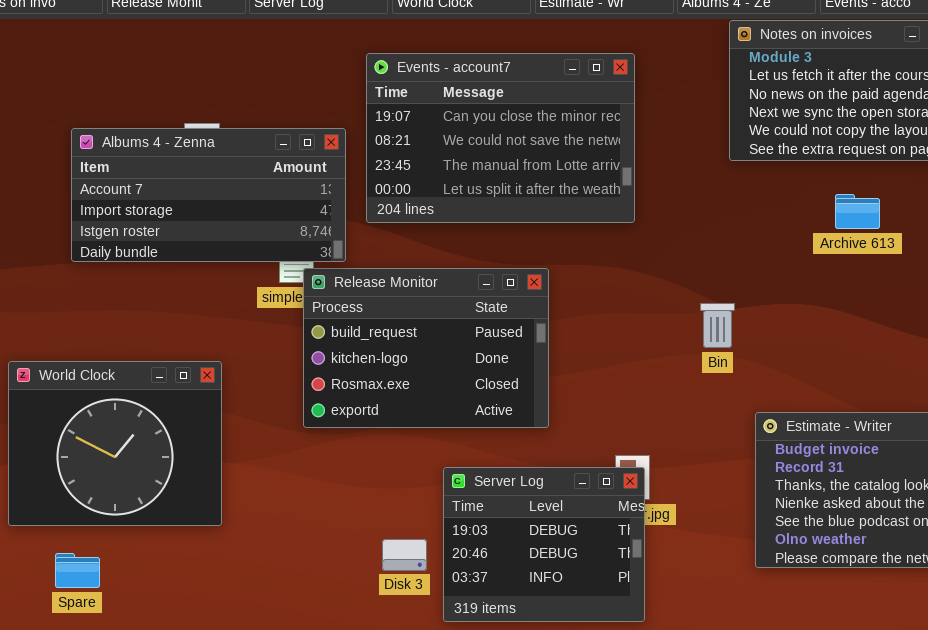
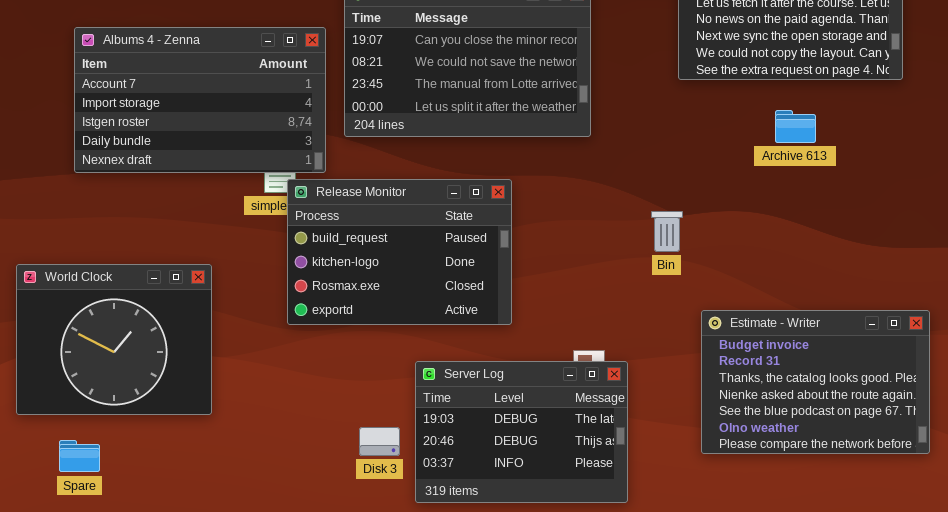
Albums 4 - Zenna: [71,128,346,262] -> [74,27,326,173], resized
Server Log: [443,467,645,622] -> [415,361,628,503], resized

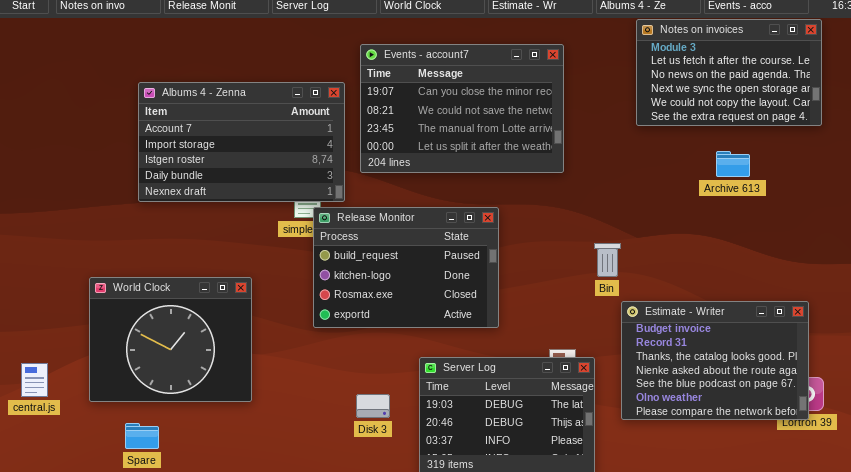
Bin: [651,211,683,252] -> [594,243,621,277], moved
Estimate - Writer: [701,310,930,454] -> [621,301,809,420], moved
Disk 3: [359,427,400,456] -> [356,394,390,418], moved

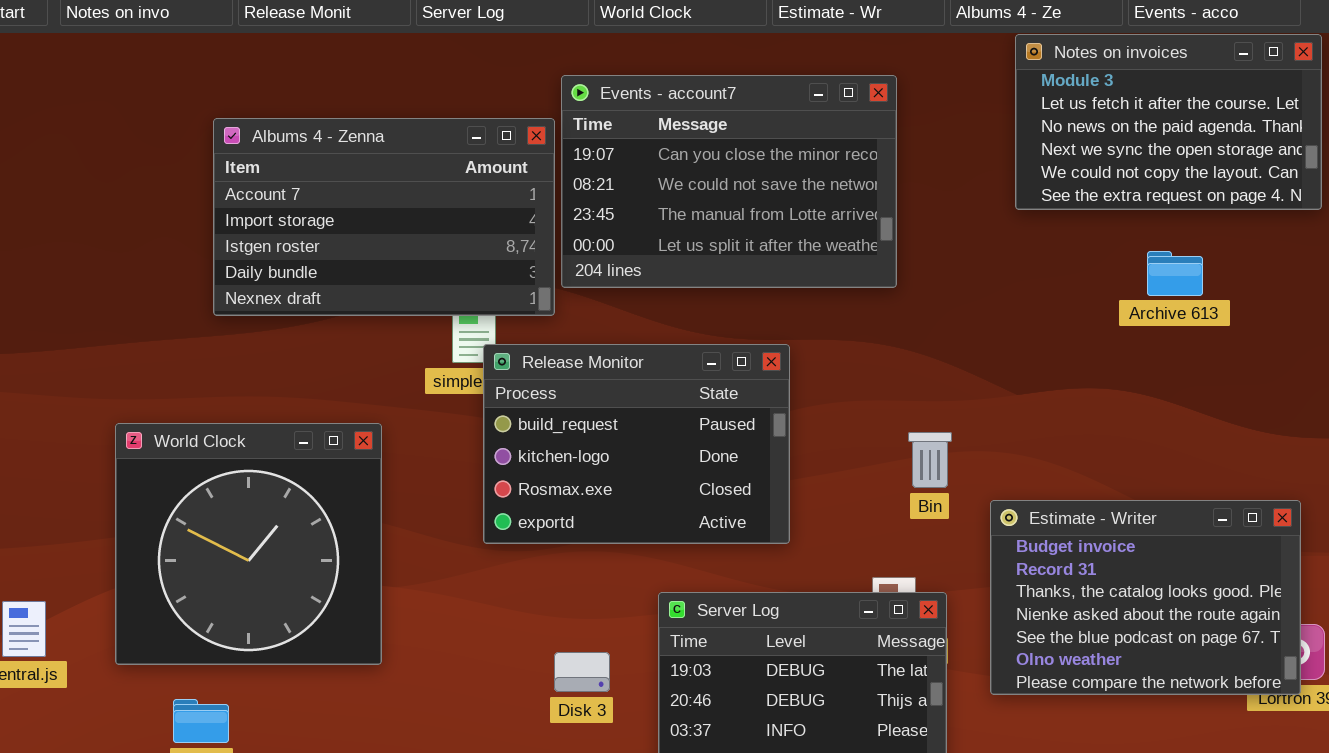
Albums 4 - Zenna: [138,82,345,202] -> [213,118,555,316], moved
Bin: [594,243,621,277] -> [908,432,952,488], moved
World Clock: [89,277,252,402] -> [115,423,382,665], resized

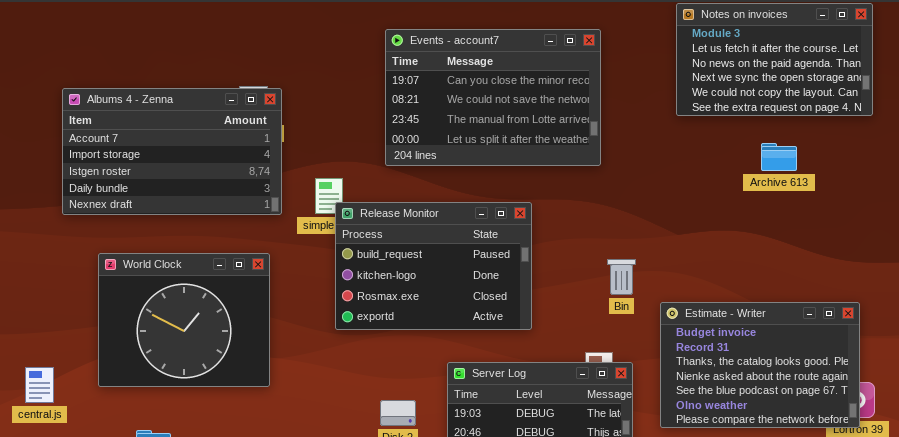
Albums 4 - Zenna: [213,118,555,316] -> [62,88,282,215], moved
World Clock: [115,423,382,665] -> [98,253,270,387], resized

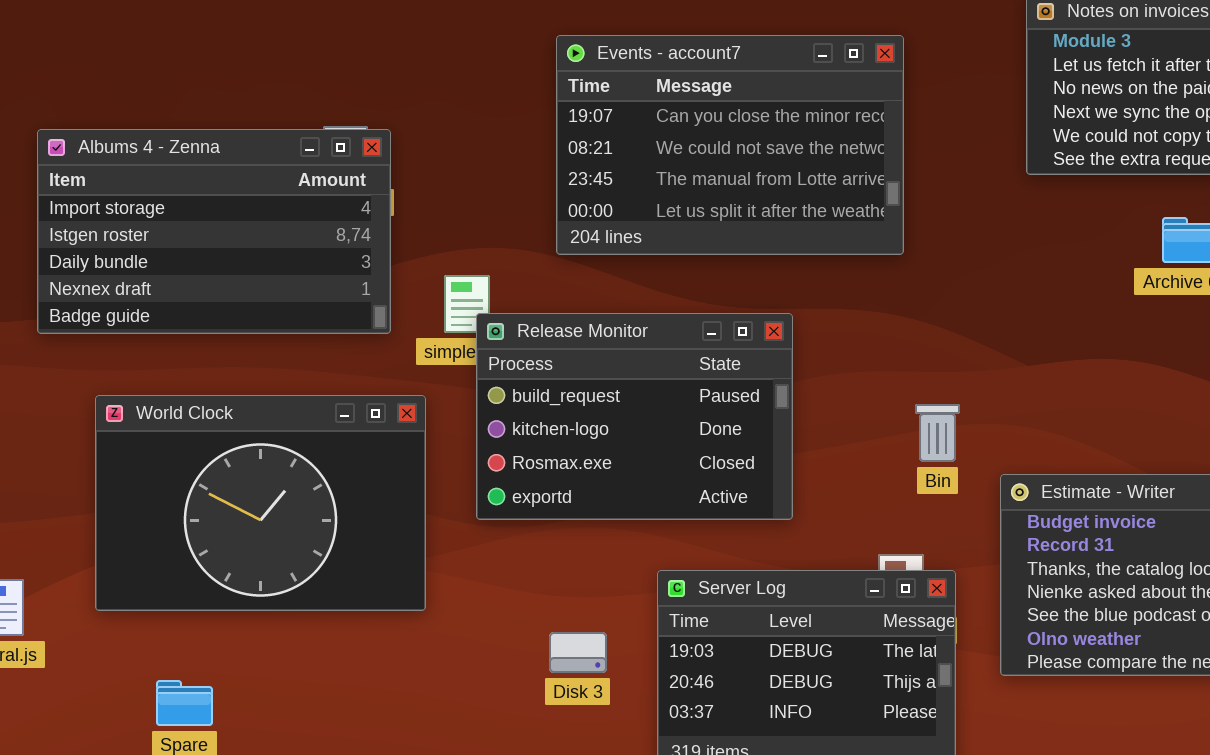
Albums 4 - Zenna: [62,88,282,215] -> [37,129,391,334], scrolled down 1 row
World Clock: [98,253,270,387] -> [95,395,426,611], resized

